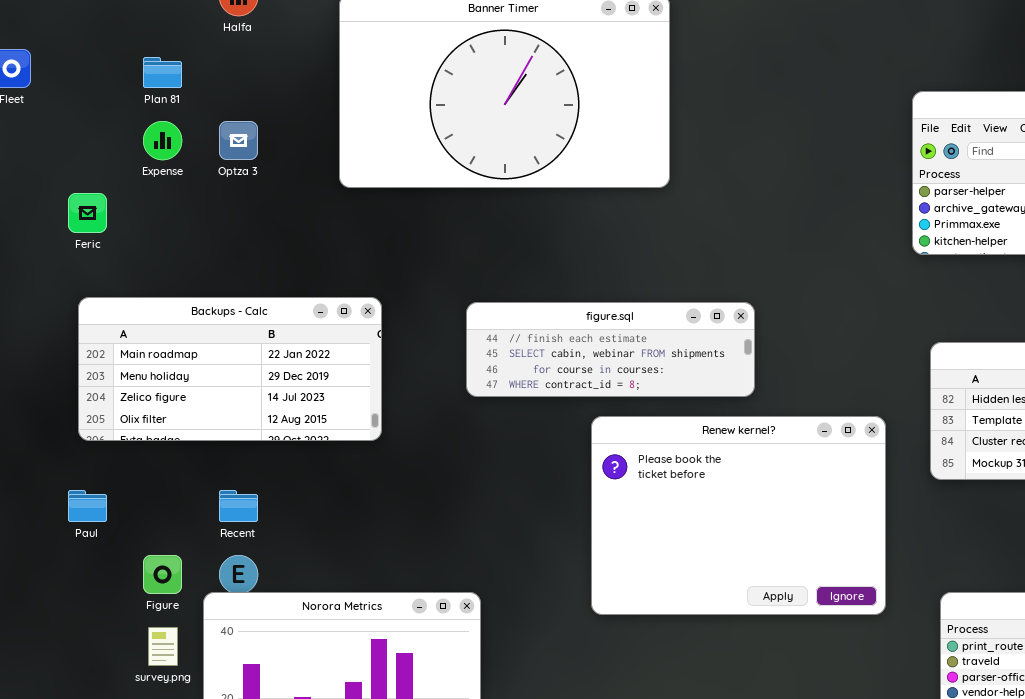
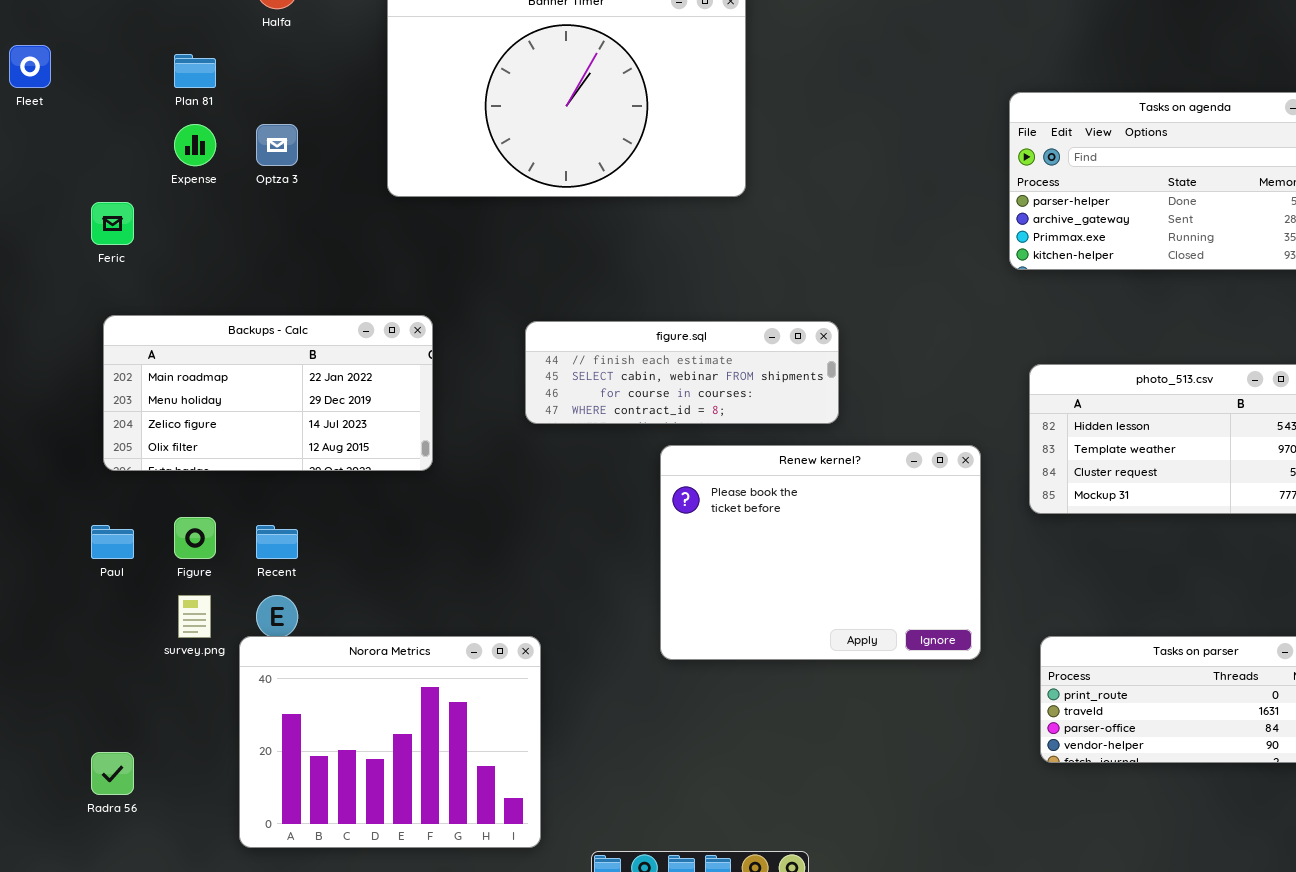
Figure: [143,555,182,594] -> [174,517,216,559], moved
survey.png: [148,627,178,666] -> [178,595,211,638], moved

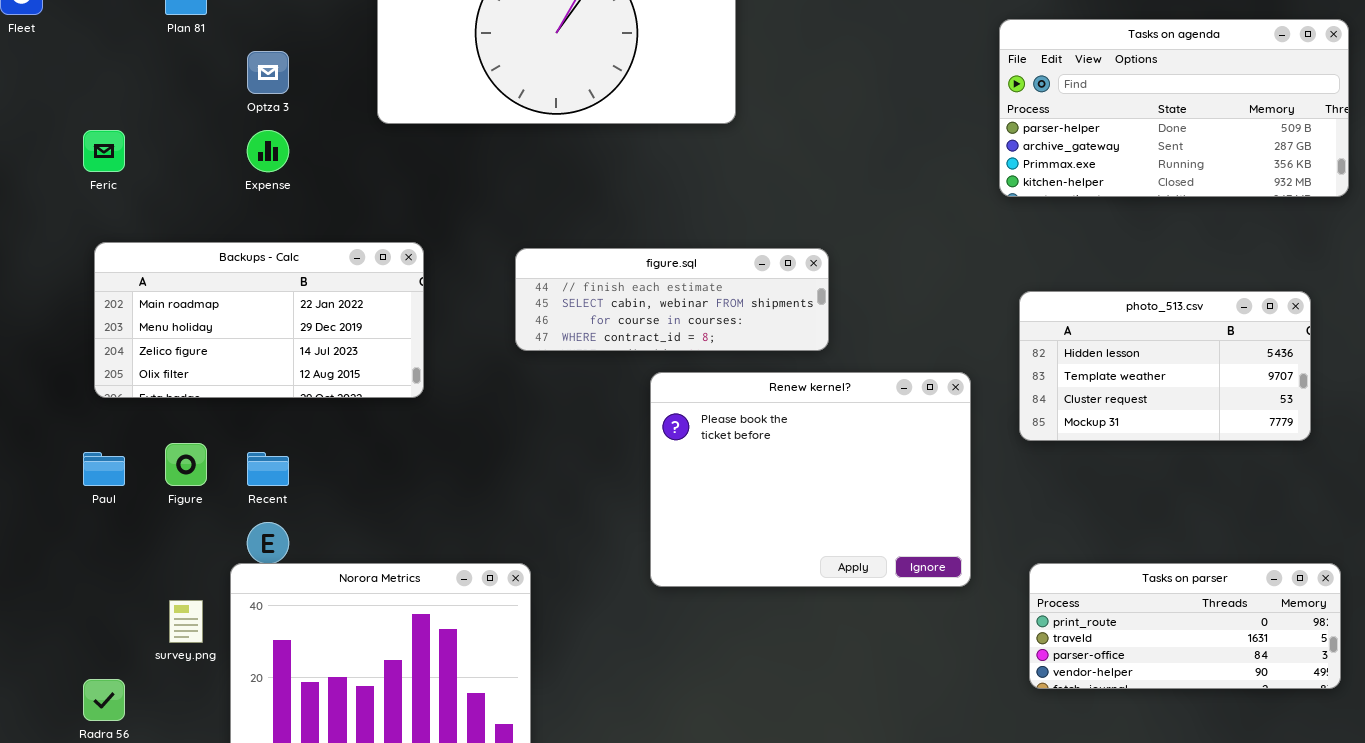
Expense: [174,124,216,166] -> [247,130,289,172], moved
survey.png: [178,595,211,638] -> [169,600,203,643], moved

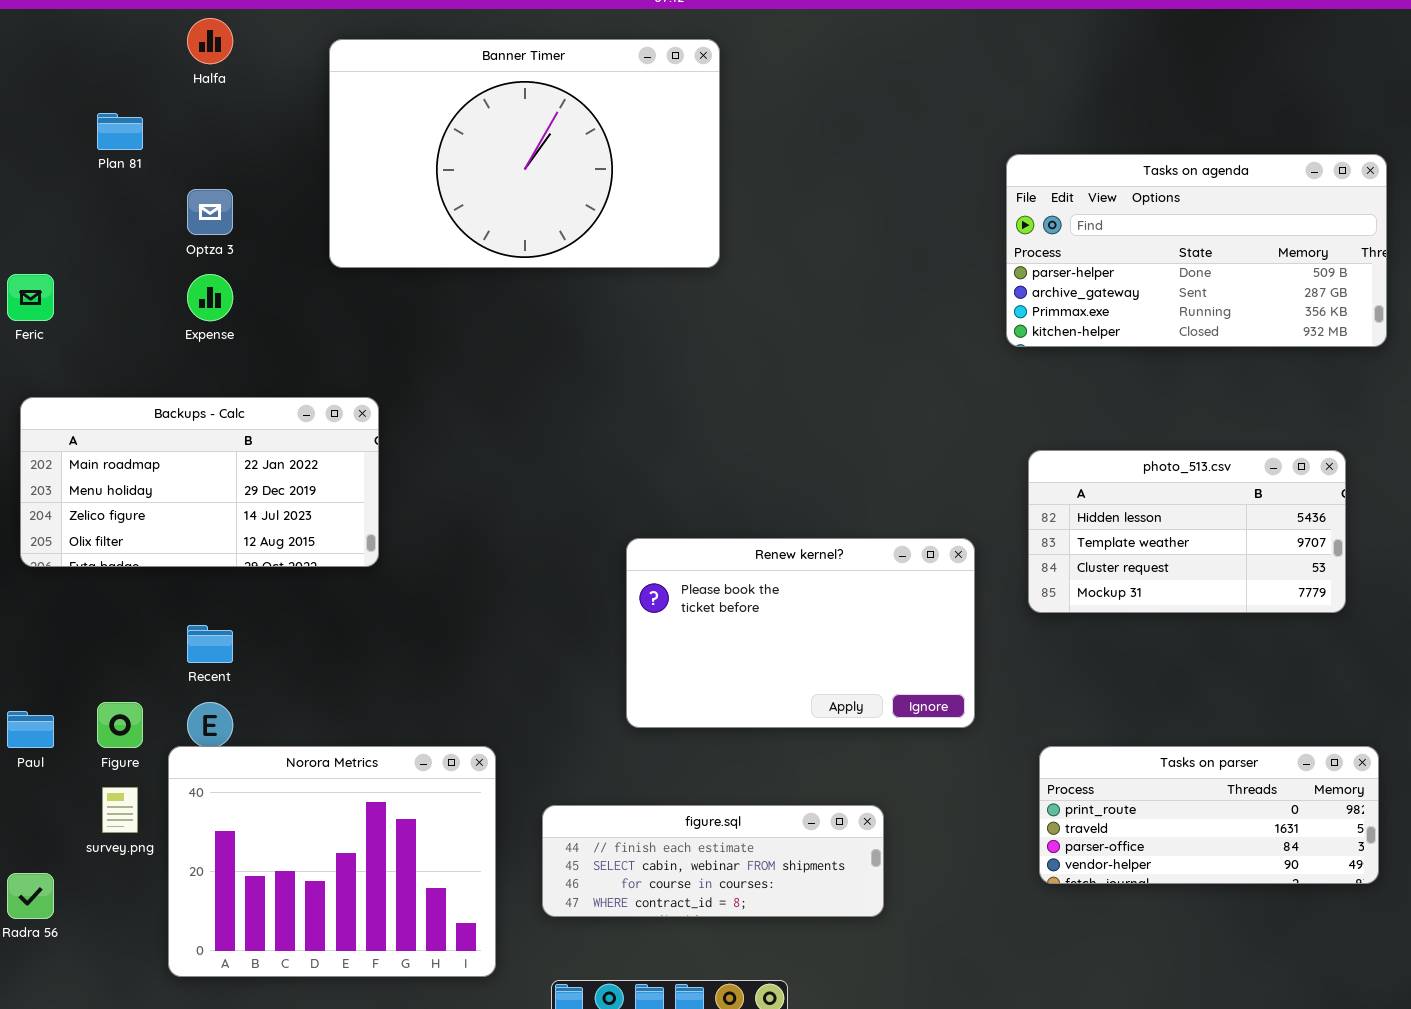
figure.sql: [515,248,829,351] -> [542,805,884,917], moved
Renew kernel?: [650,372,971,587] -> [626,538,975,728], resized
Figure: [165,443,207,486] -> [97,702,143,748], moved
Paul: [83,452,125,486] -> [7,711,54,748], moved

